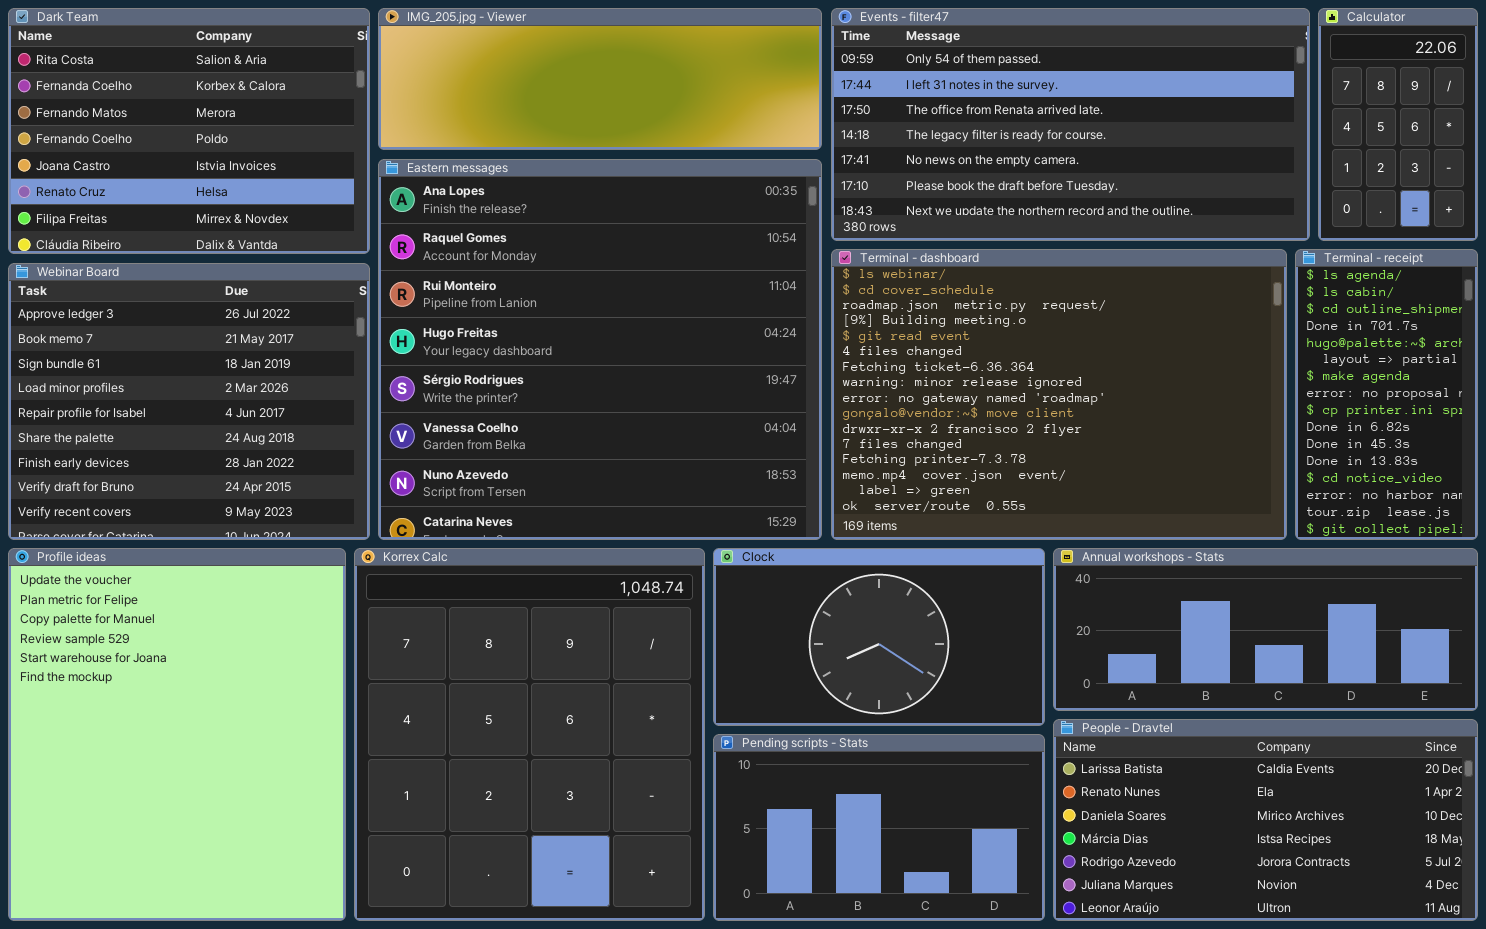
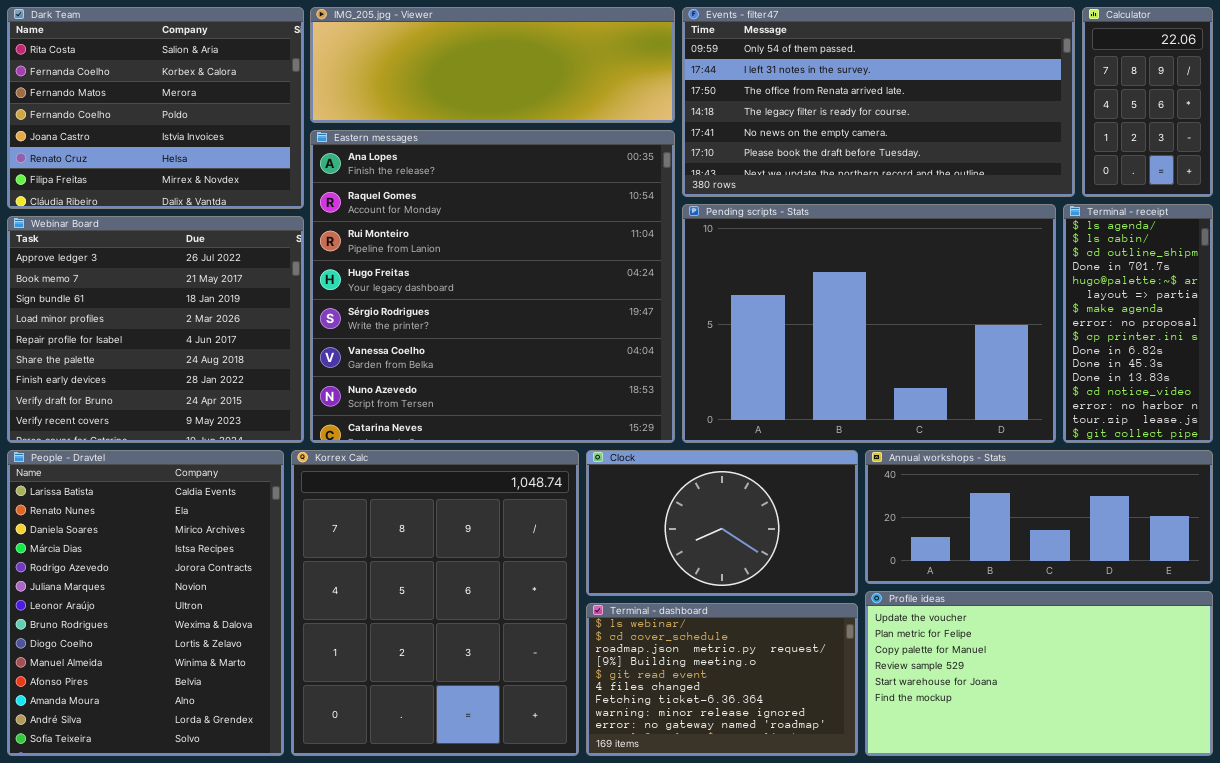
Terminal - dashboard: [831,249,1287,540] -> [586,603,858,756], moved, resized
Profile ideas: [8,548,346,921] -> [865,591,1213,756], moved, resized
People - Dravtel: [1053,719,1478,921] -> [7,450,284,756], moved, resized
Pending scripts - Stats: [713,734,1045,921] -> [682,204,1056,443], moved, resized

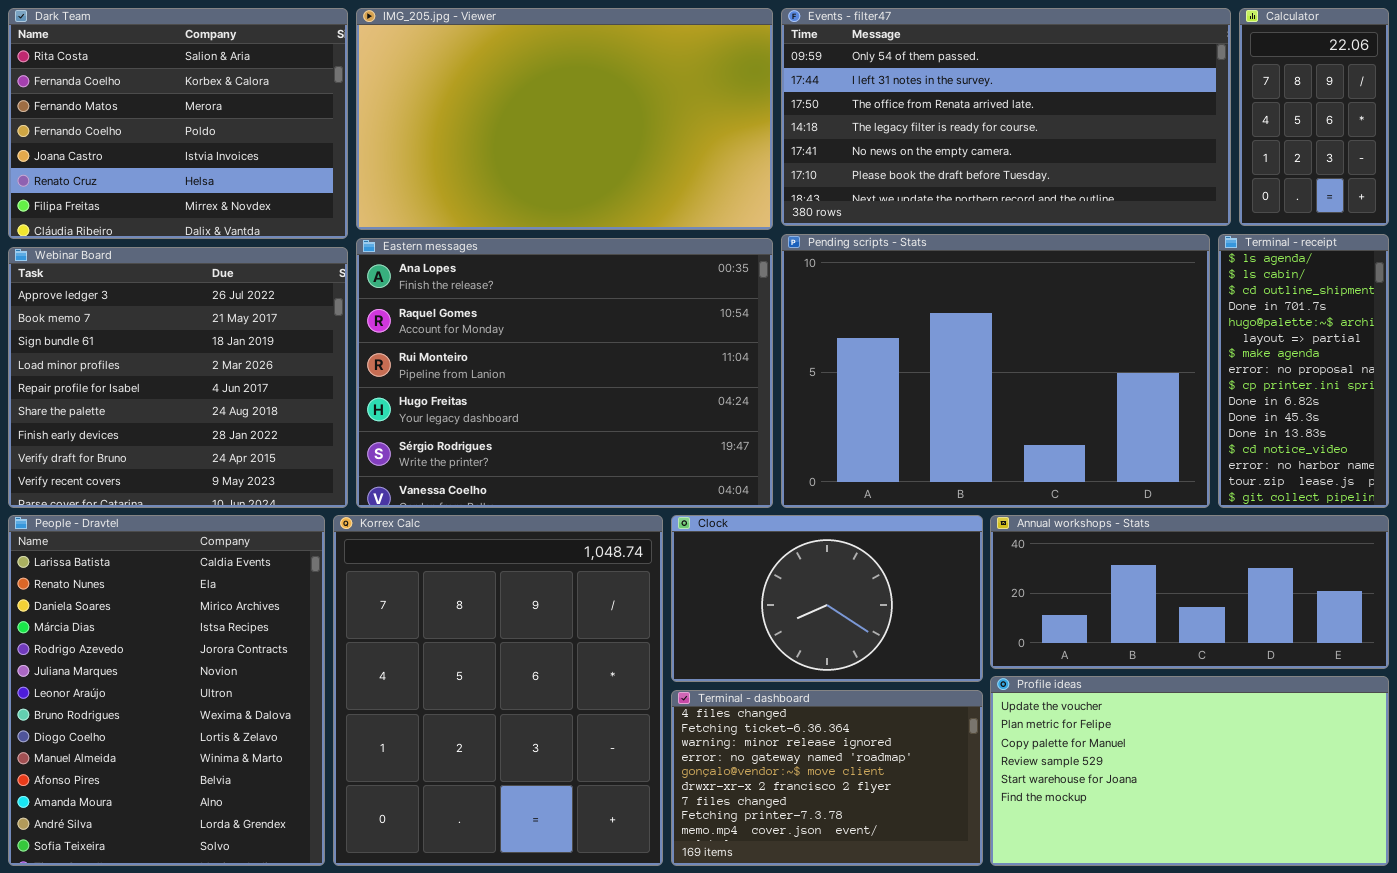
IMG_205.jpg - Viewer: [310,7,675,123] -> [356,8,773,230], resized
Eastern messages: [310,130,675,443] -> [356,238,773,508], resized
Terminal - dashboard: [586,603,858,756] -> [671,690,983,866], scrolled down 5 rows

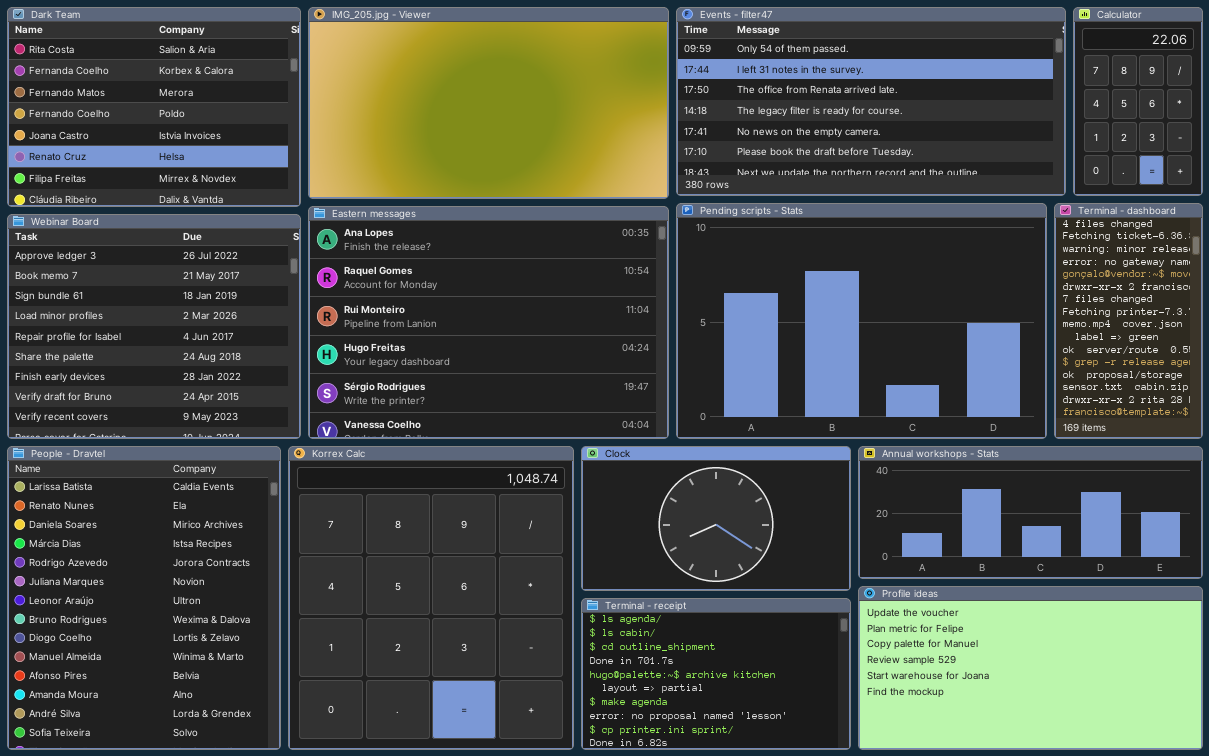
Terminal - receipt: [1218,234,1389,508] -> [581,598,851,750], moved, resized
Terminal - dashboard: [671,690,983,866] -> [1054,203,1203,439], moved, resized

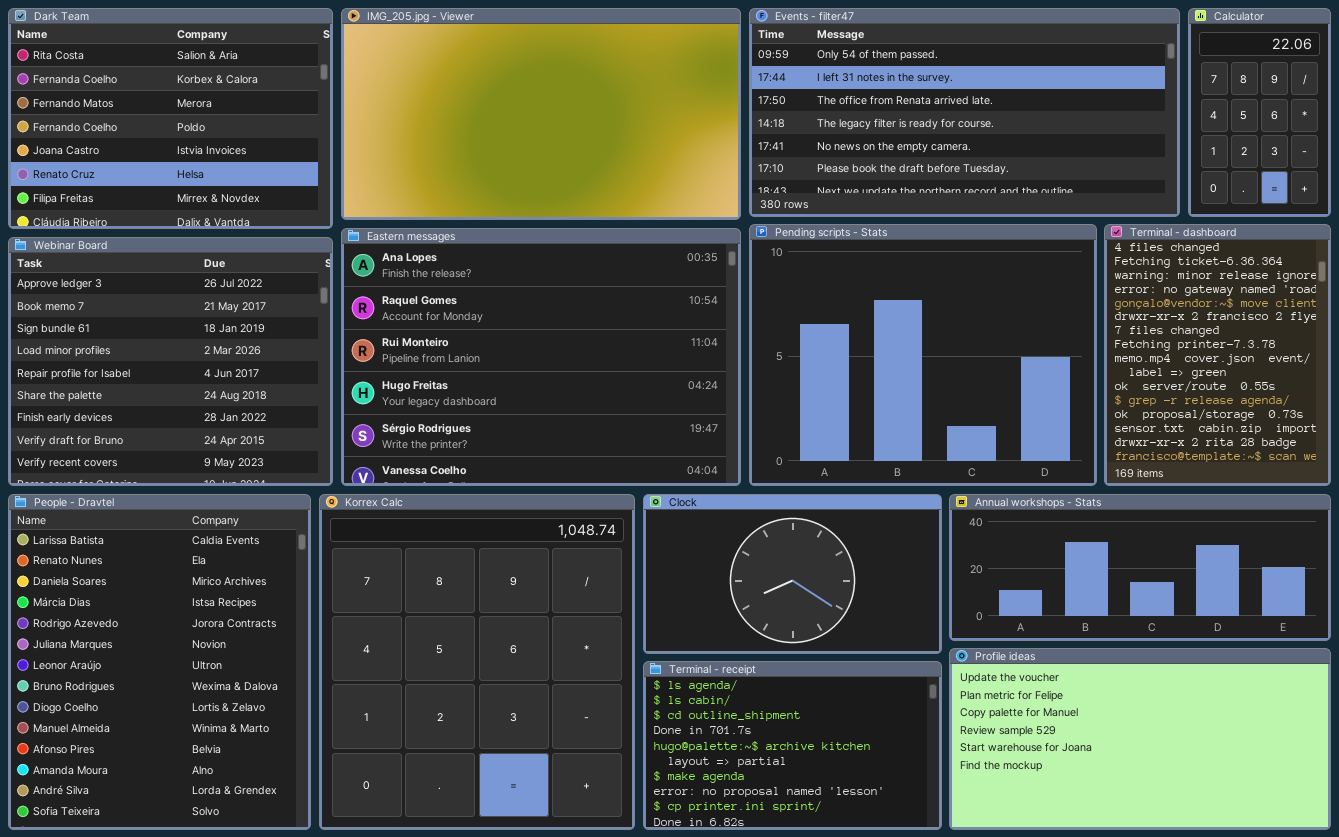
Pending scripts - Stats: [676,203,1047,439] -> [749,224,1097,486], resized
Terminal - dashboard: [1054,203,1203,439] -> [1104,224,1331,486], resized

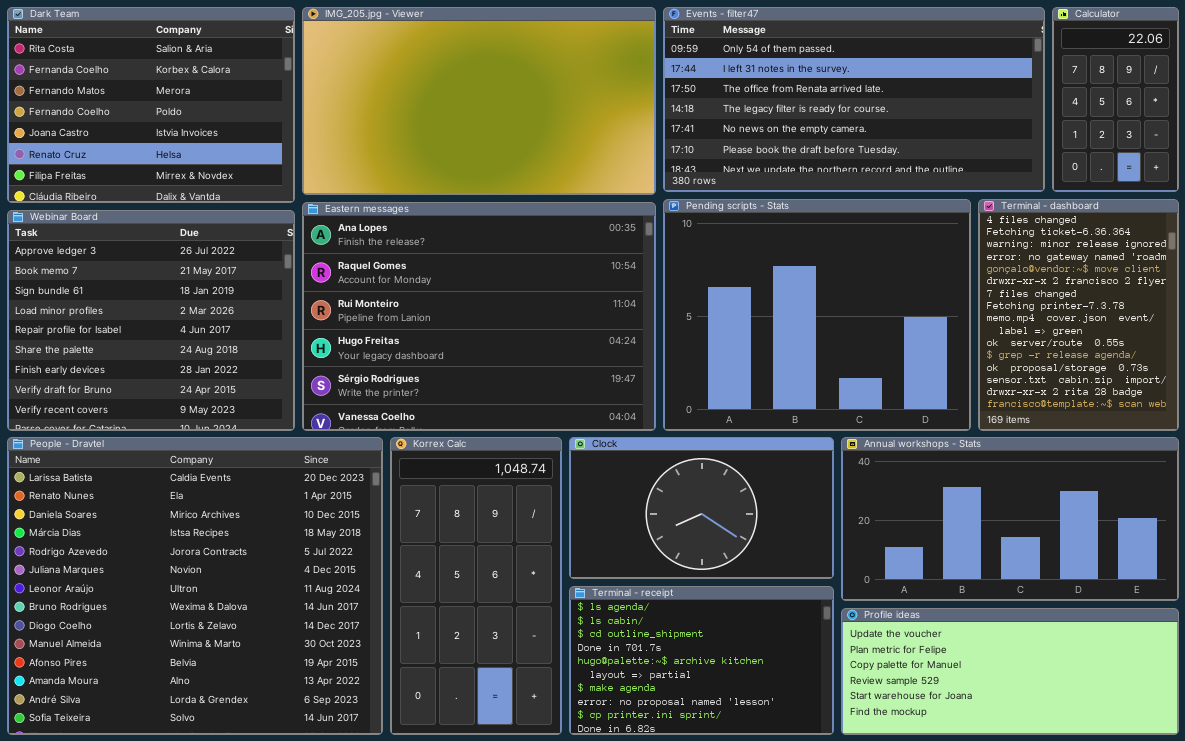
People - Dravtel: [8,494,311,830] -> [7,437,383,735], resized
Korrex Calc: [319,494,635,830] -> [390,437,562,735], resized
Annual workshops - Stats: [949,494,1331,641] -> [841,437,1179,601], resized
Profile ideas: [949,648,1331,830] -> [841,608,1179,735], resized

